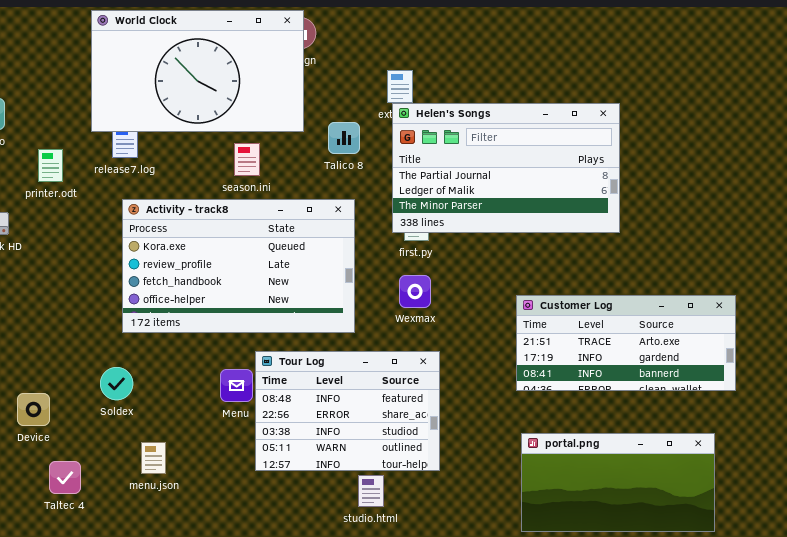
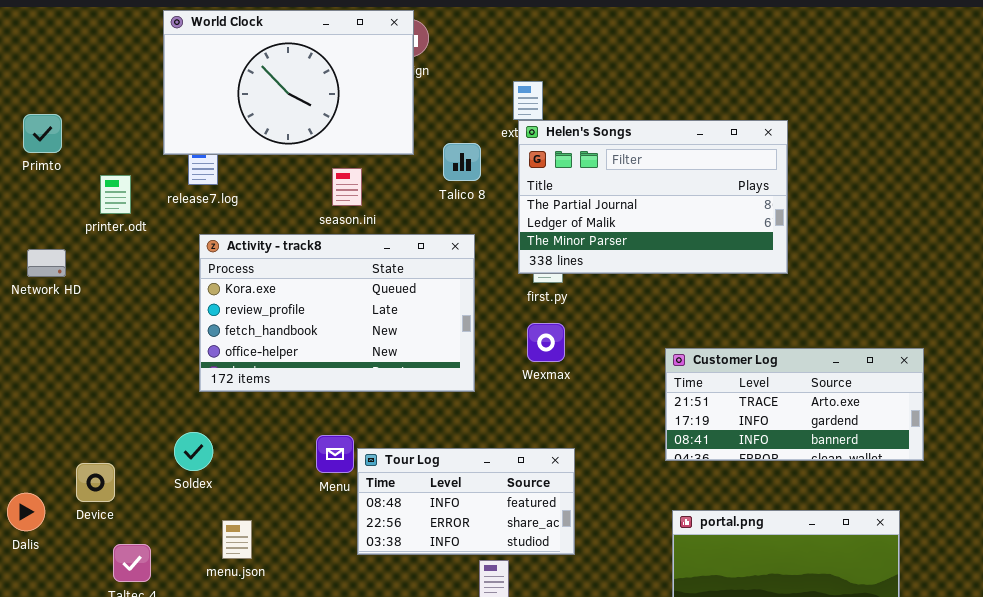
Tour Log: [255,351,440,471] -> [357,448,575,555], resized

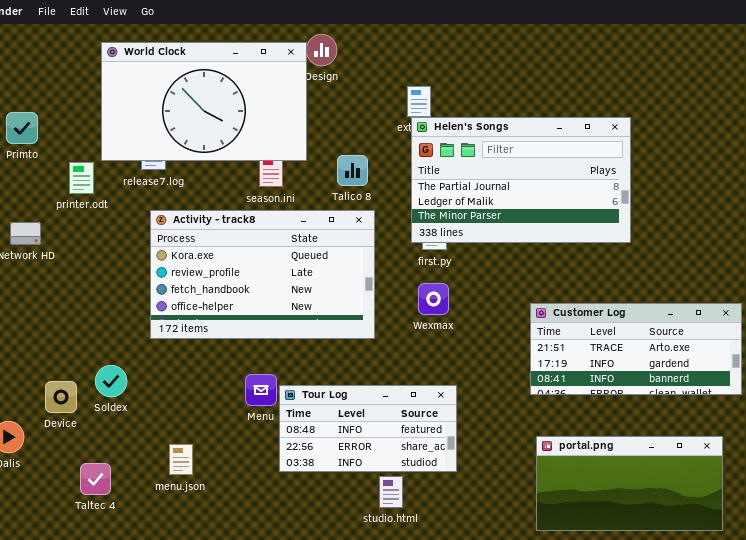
World Clock: [163,10,414,155] -> [101,42,307,161], moved
Talico 8: [443,143,481,181] -> [337,155,368,186], moved
Soldex: [174,432,213,471] -> [95,365,127,397], moved
Device: [76,463,115,502] -> [45,381,77,413], moved

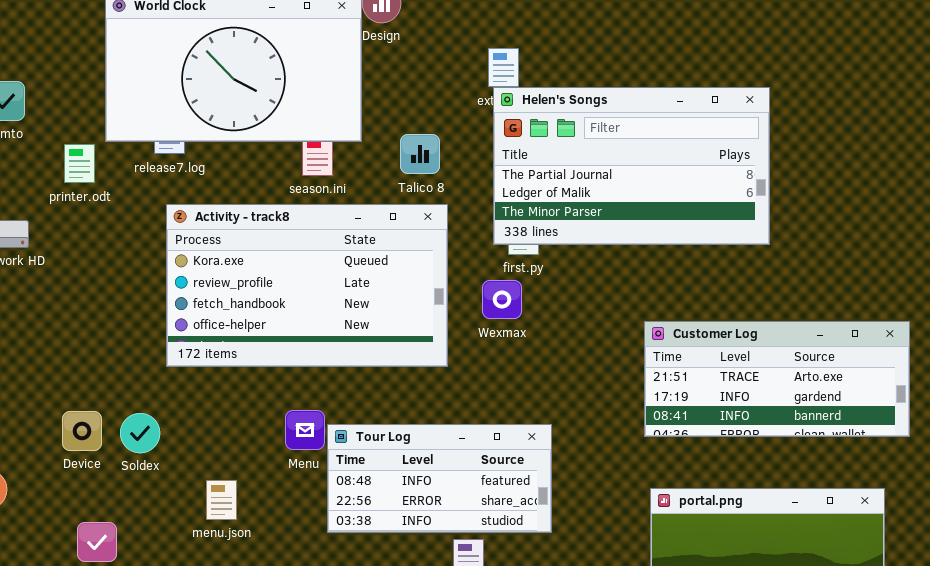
Wexmax: [418,283,449,315] -> [482,280,522,319], moved
Soldex: [95,365,127,397] -> [120,413,160,453], moved
Device: [45,381,77,413] -> [62,411,102,451], moved
menu.json: [169,444,193,475] -> [206,480,237,520], moved

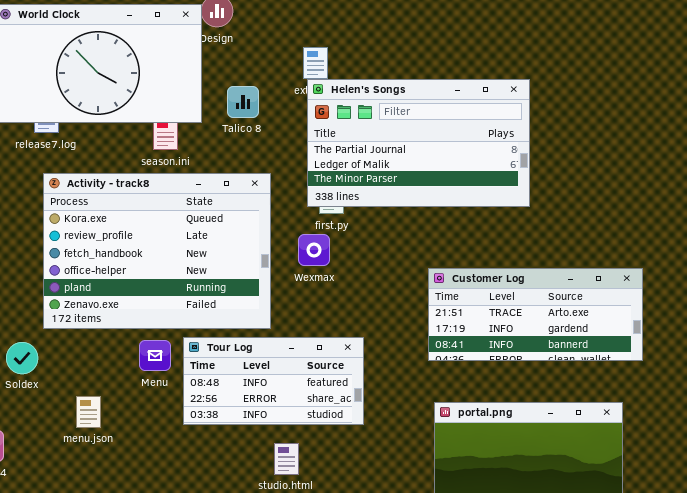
Talico 8: [400,134,440,174] -> [227,86,259,118], moved
Activity - track8: [166,204,448,367] -> [43,173,271,329], resized
Tour Log: [327,424,552,533] -> [183,337,364,425], moved

